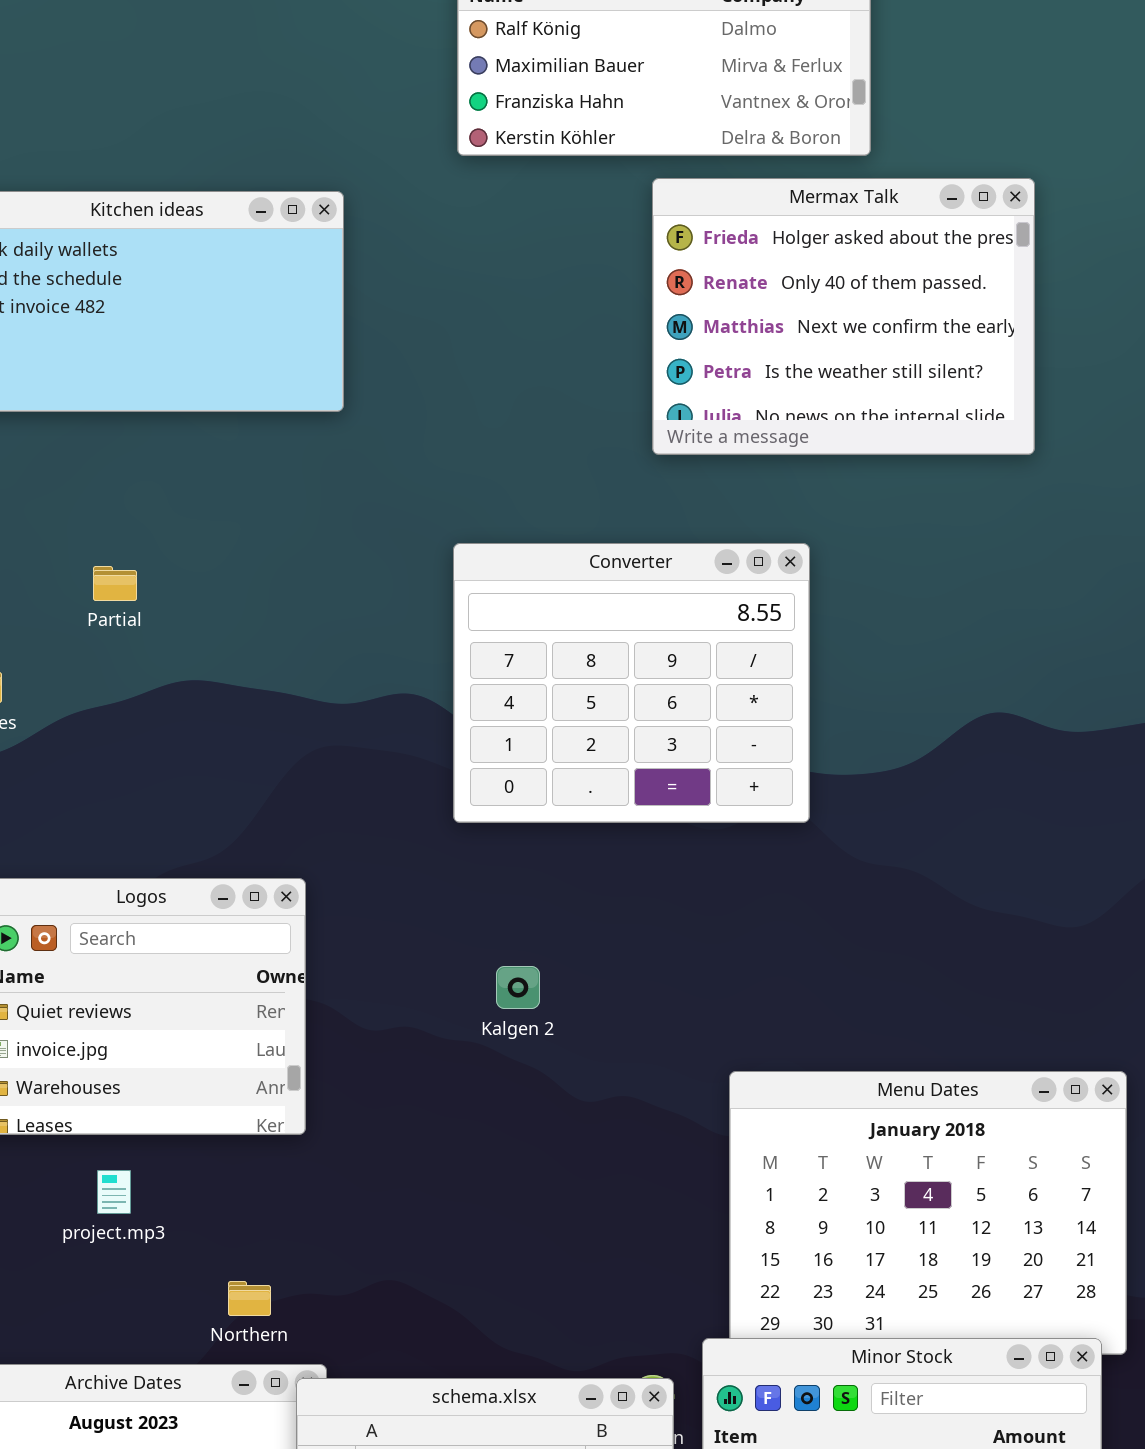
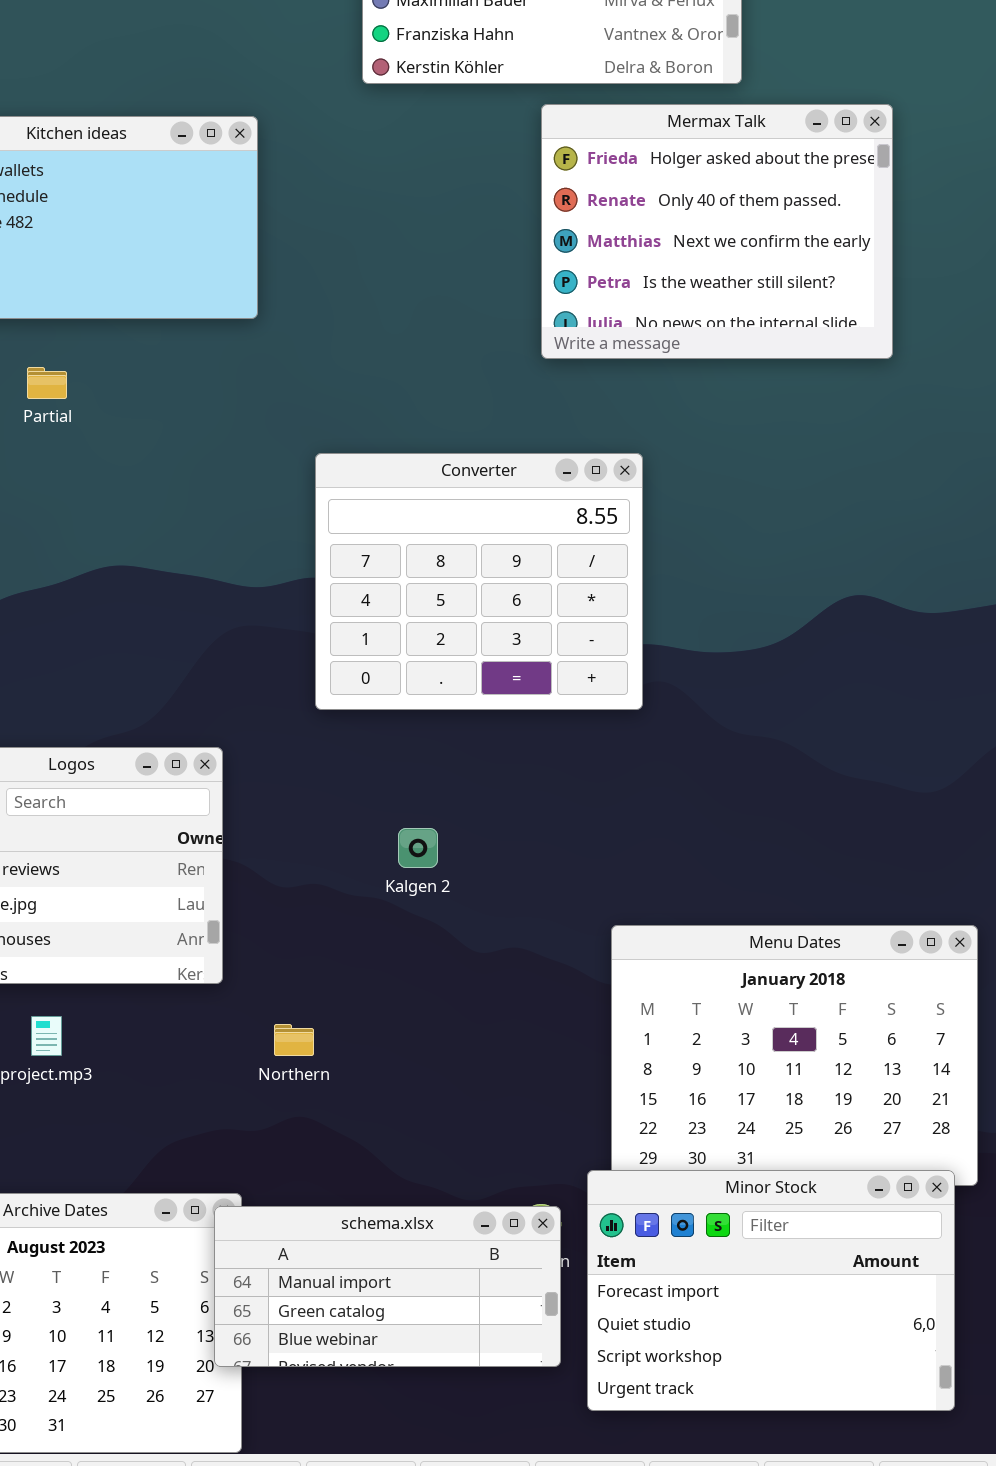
Converter: [453,543,810,823] -> [315,453,643,710], moved
Partial: [93,566,137,601] -> [27,367,67,399], moved
Northern: [228,1281,271,1316] -> [274,1024,314,1056], moved

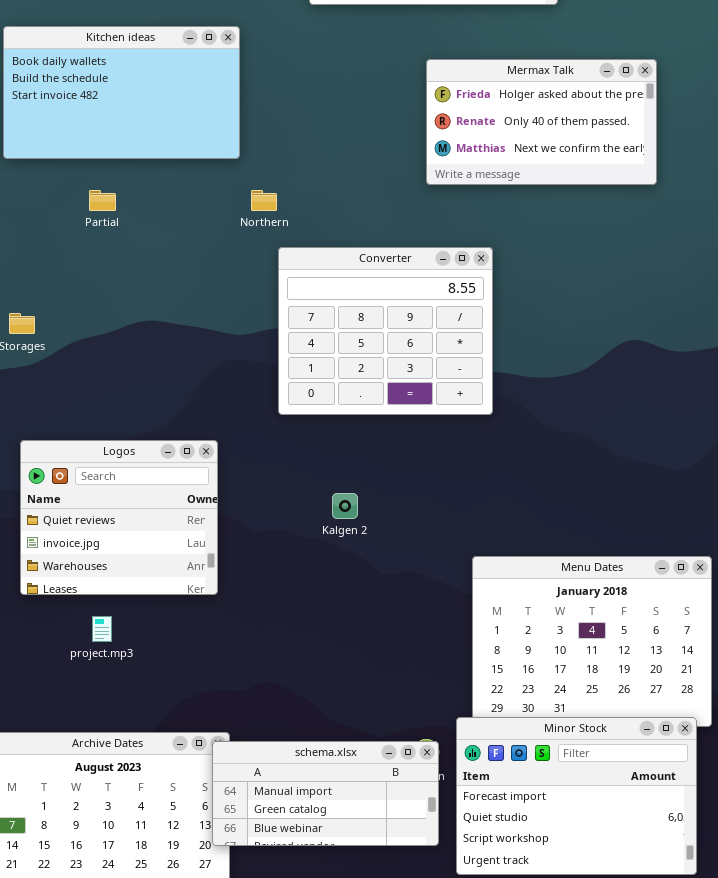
Mermax Talk: [541,104,893,359] -> [426,59,657,185], resized
Northern: [274,1024,314,1056] -> [251,190,277,211], moved

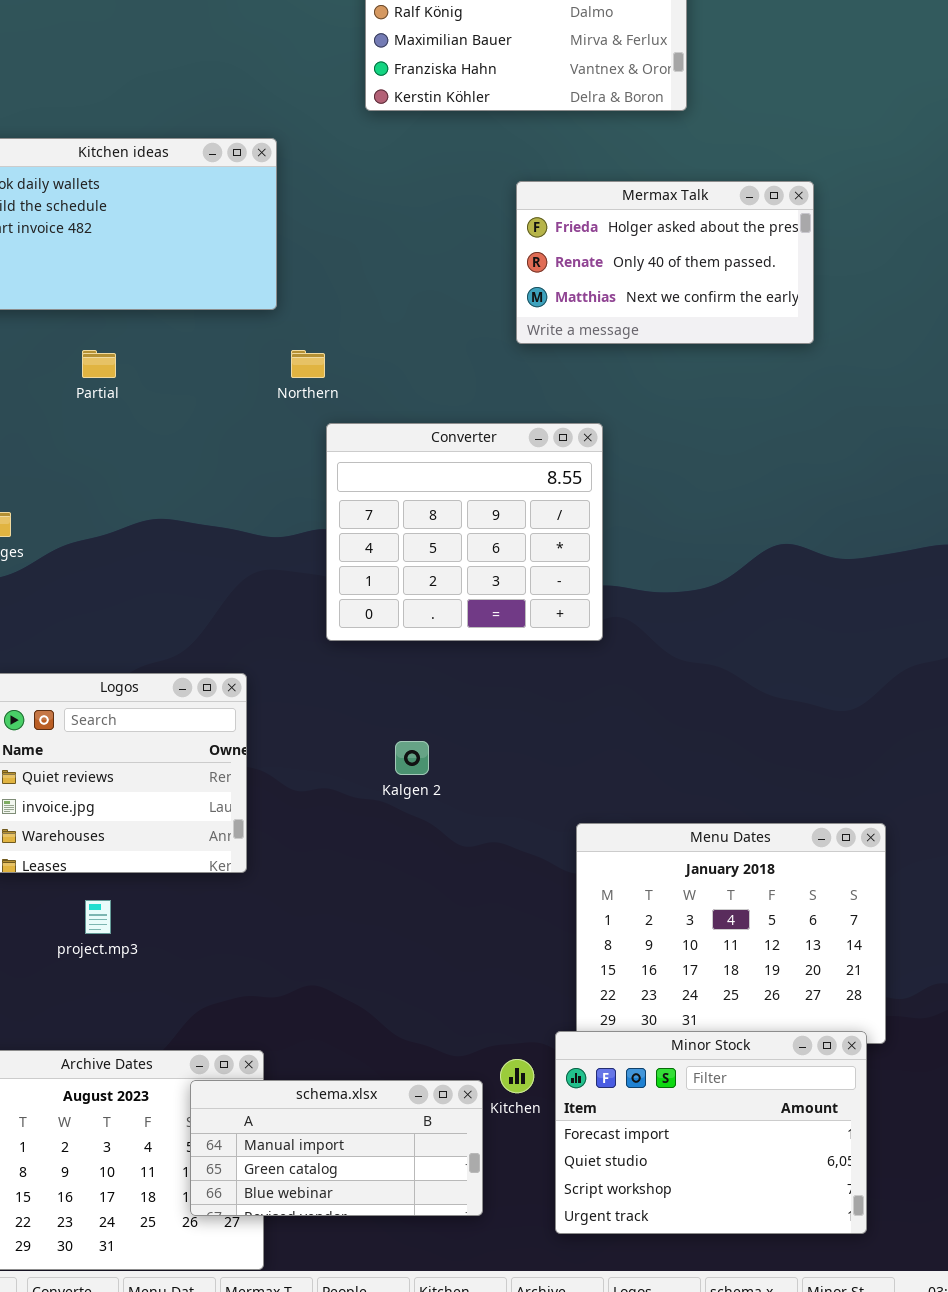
schema.xlsx: [212,741,439,846] -> [190,1080,483,1216], moved

